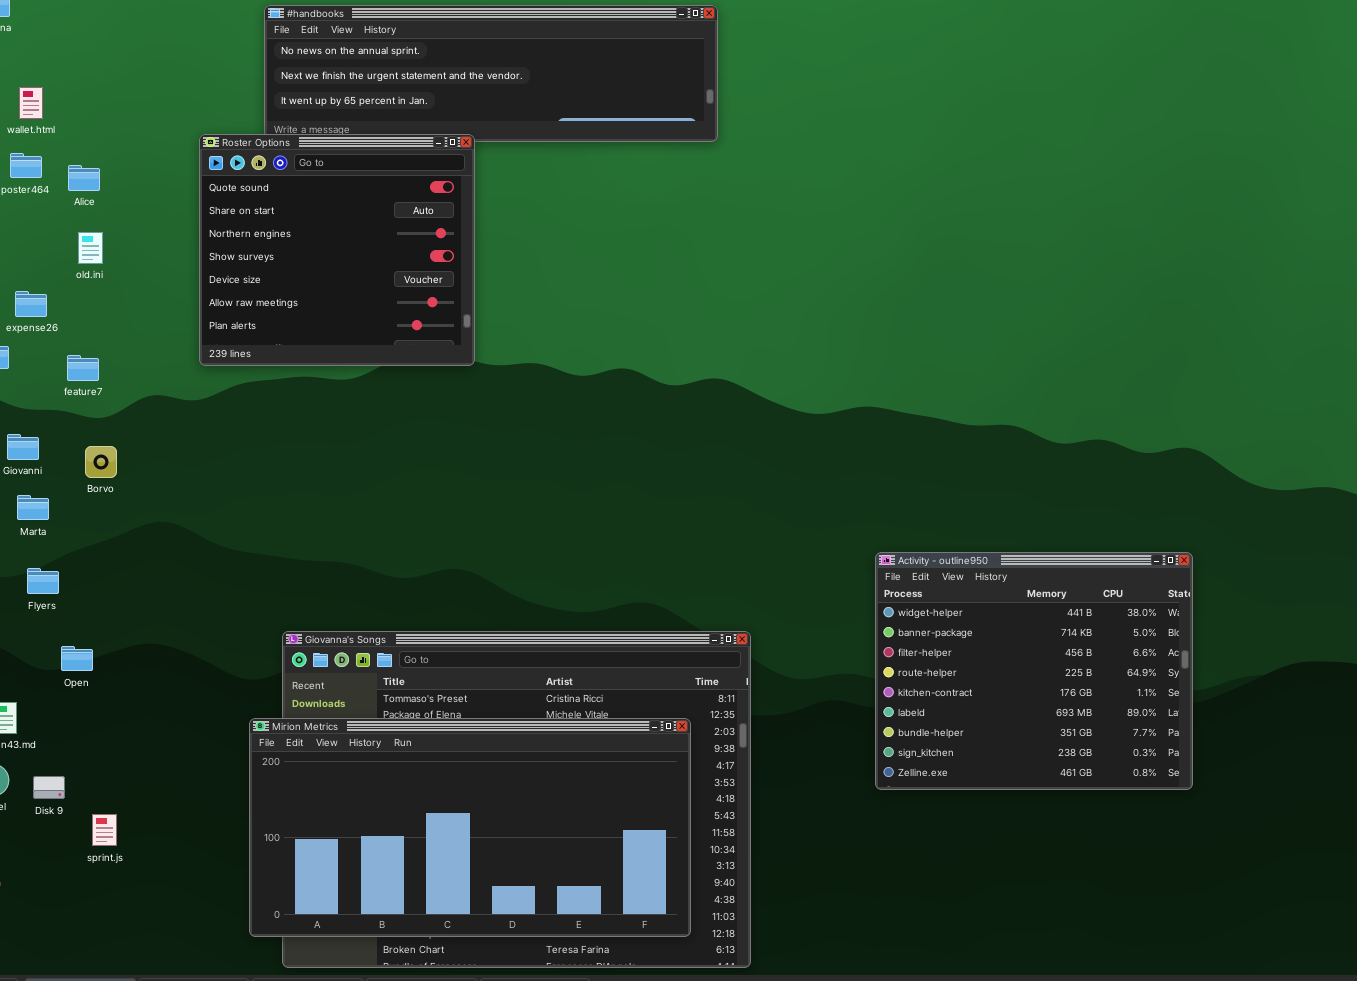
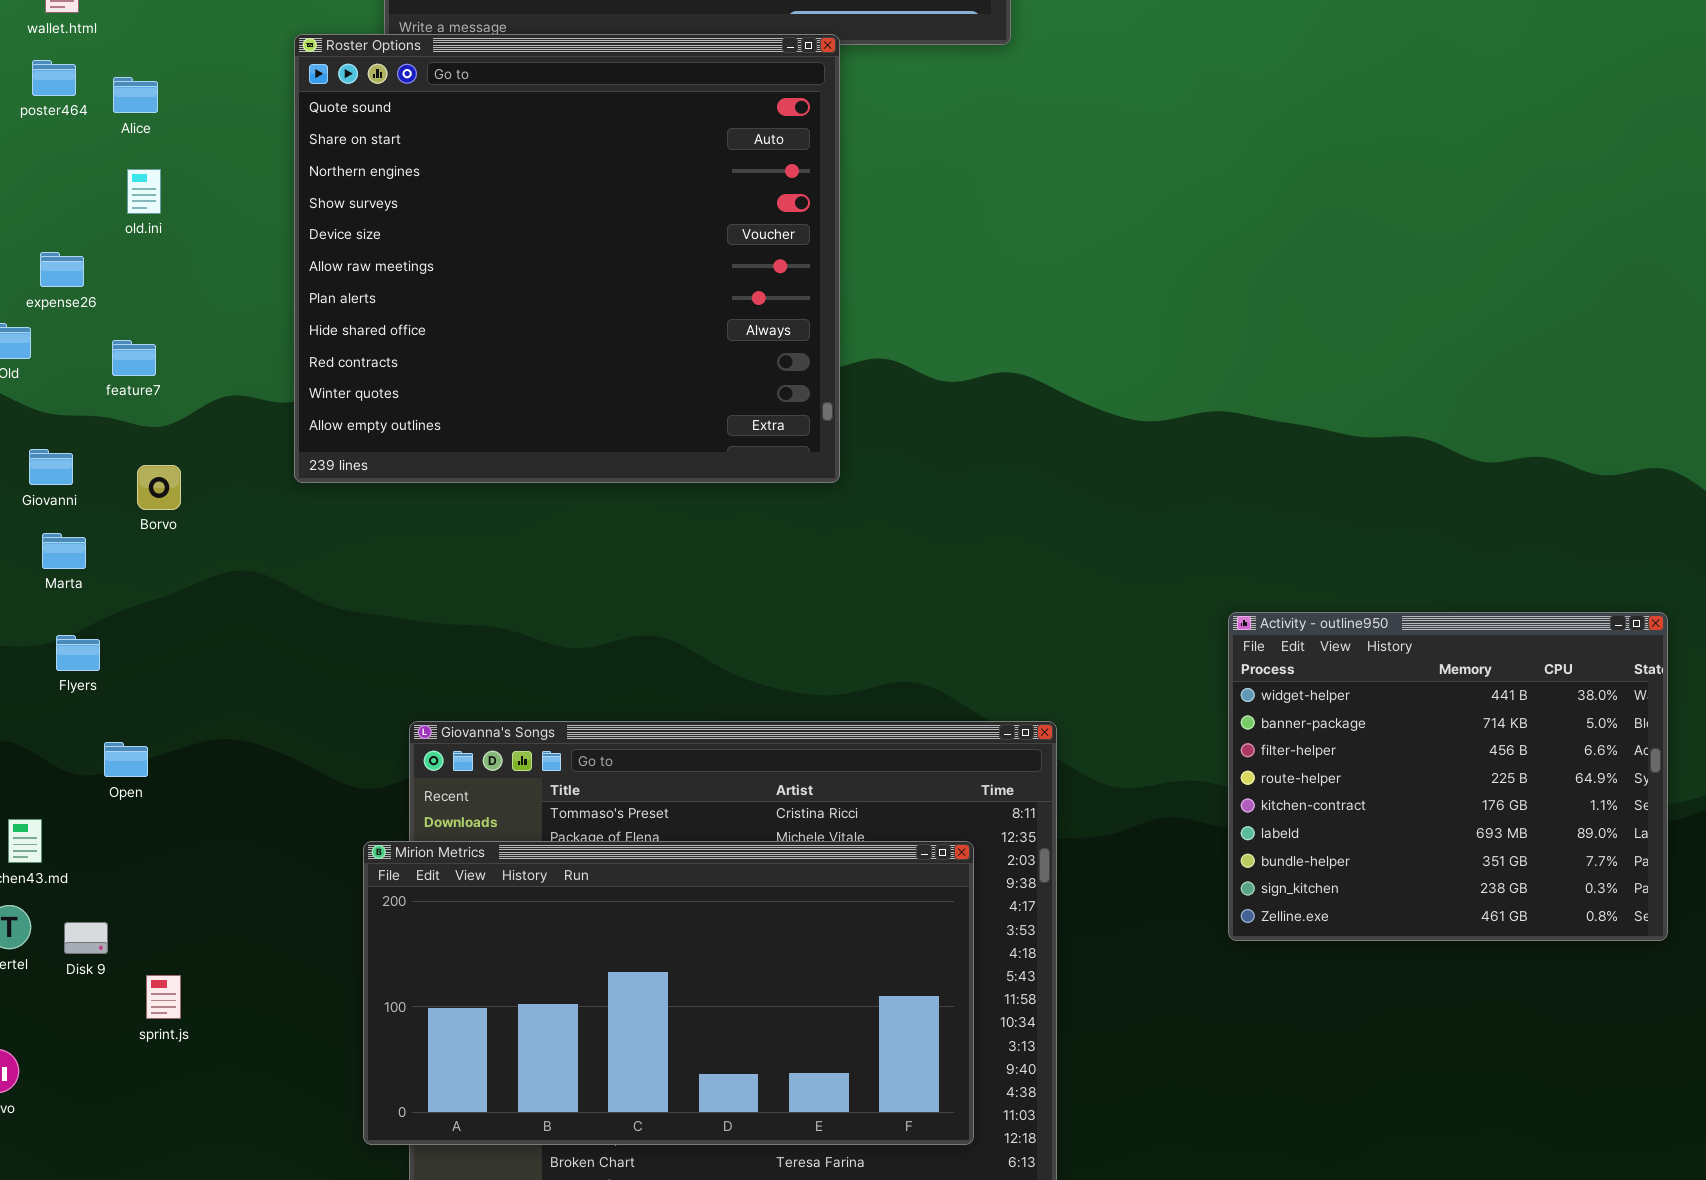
Roster Options: [199,134,475,366] -> [294,34,840,483], resized

